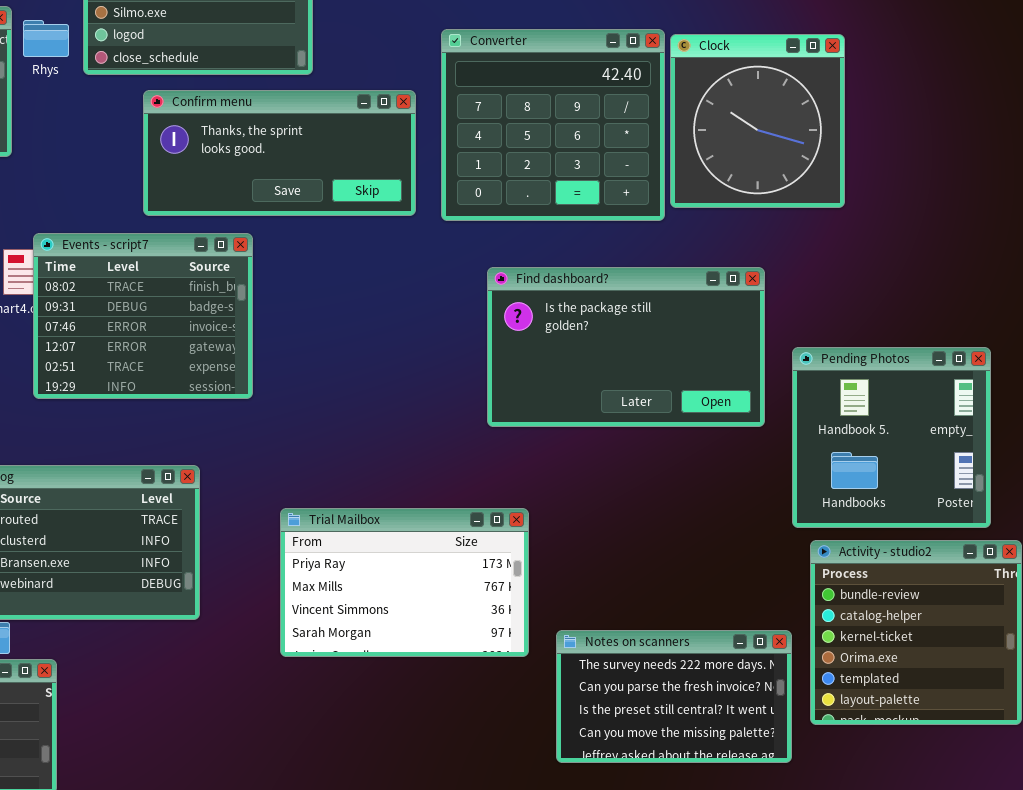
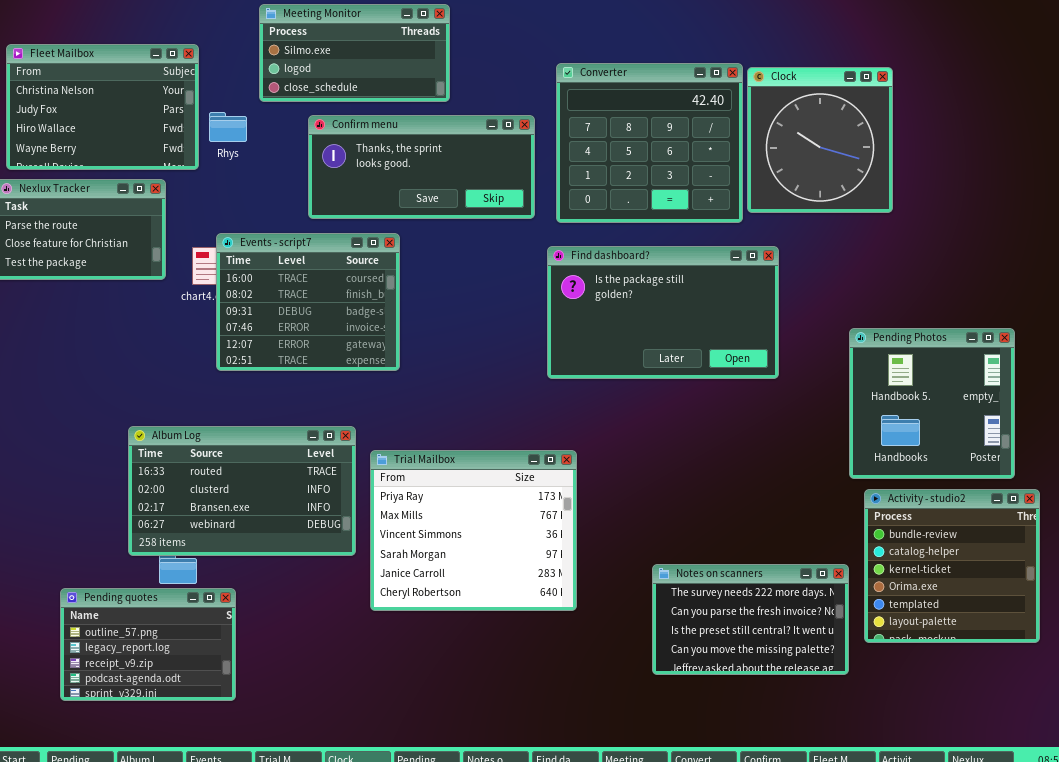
Rhys: [23,20,69,57] -> [209,112,247,142], moved
Events - script7: [33,233,253,399] -> [216,233,400,371], scrolled up 1 row
Find dashboard?: [487,267,765,427] -> [547,246,779,379], moved
Trial Mailbox: [280,508,529,657] -> [370,450,577,611], moved, resized

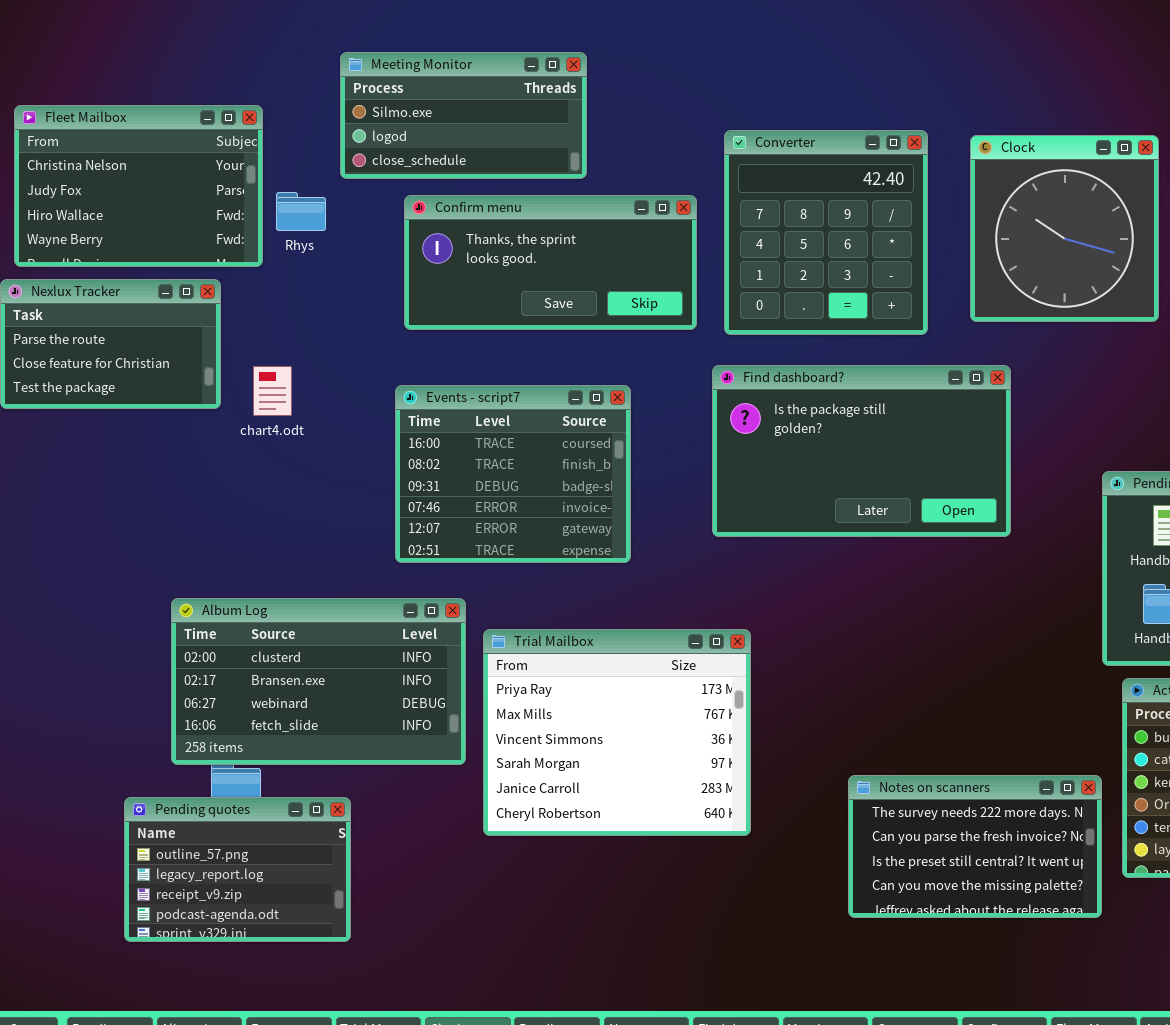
Converter: [556,63,743,223] -> [724,130,928,335], resized
Events - script7: [216,233,400,371] -> [395,385,631,563], moved
Album Log: [128,426,356,556] -> [171,598,466,765], scrolled down 1 row
Pending quotes: [60,588,236,701] -> [124,797,351,942], moved

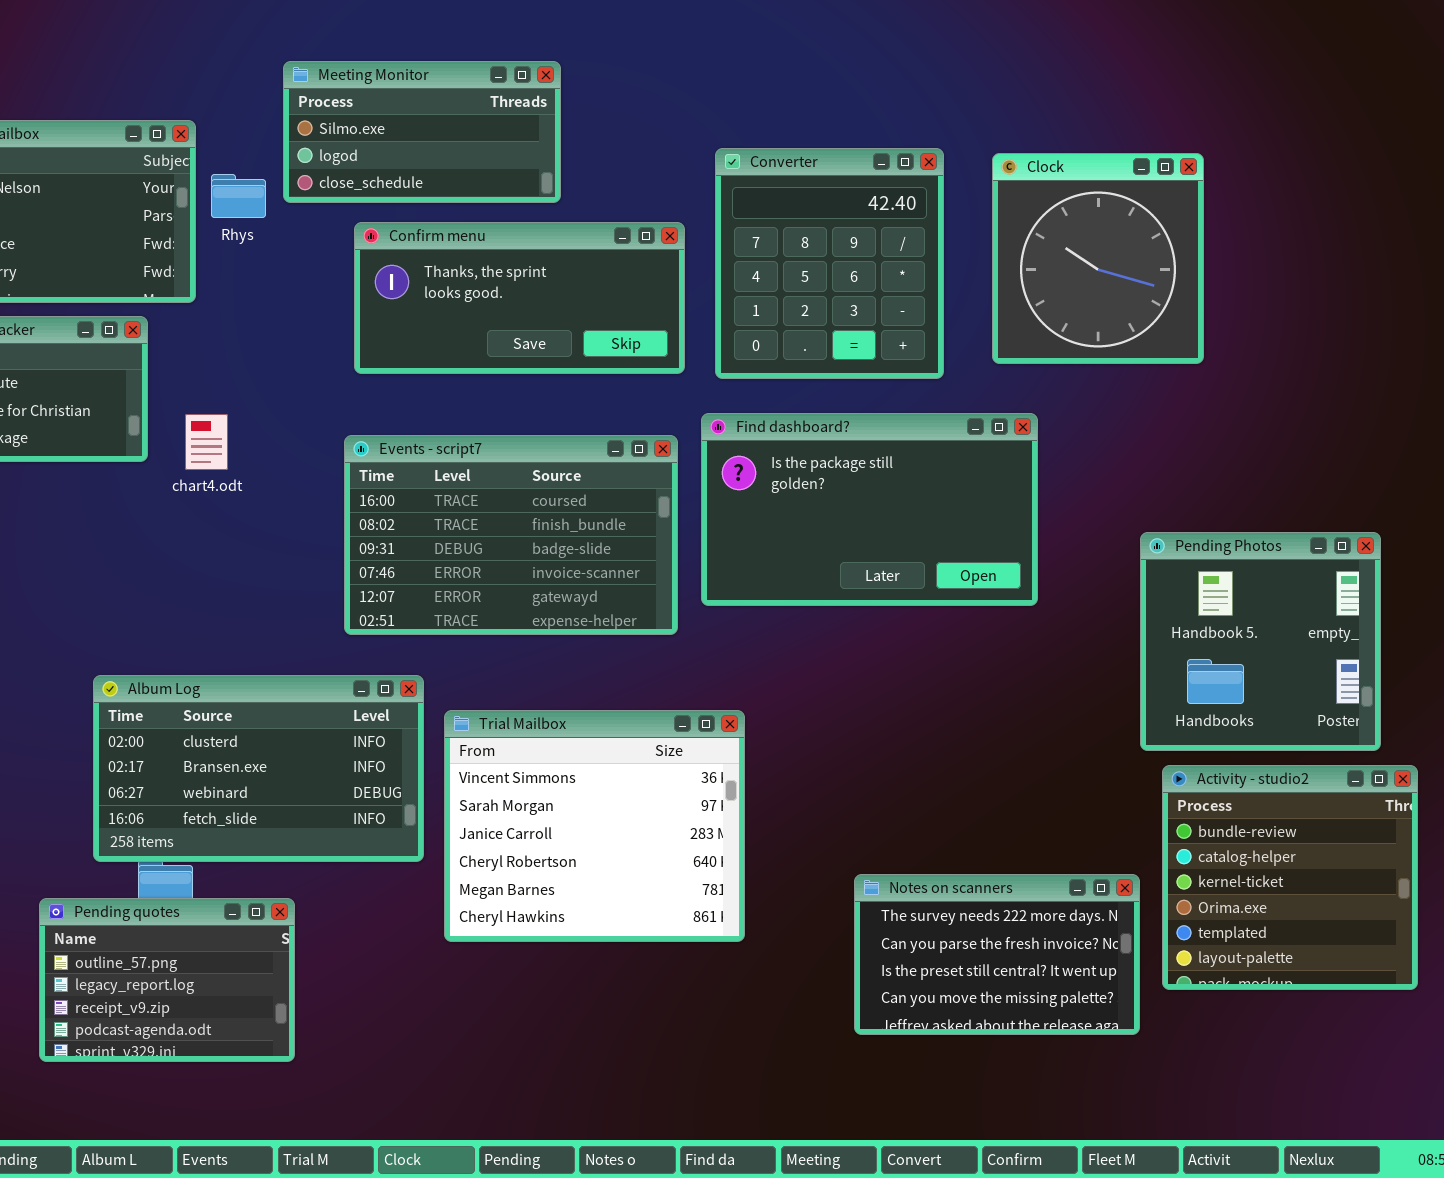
Rhys: [276,192,326,231] -> [211,174,266,218], moved
Events - script7: [395,385,631,563] -> [344,435,678,635], resized
Trial Mailbox: [483,629,751,836] -> [444,710,745,942], scrolled down 2 rows

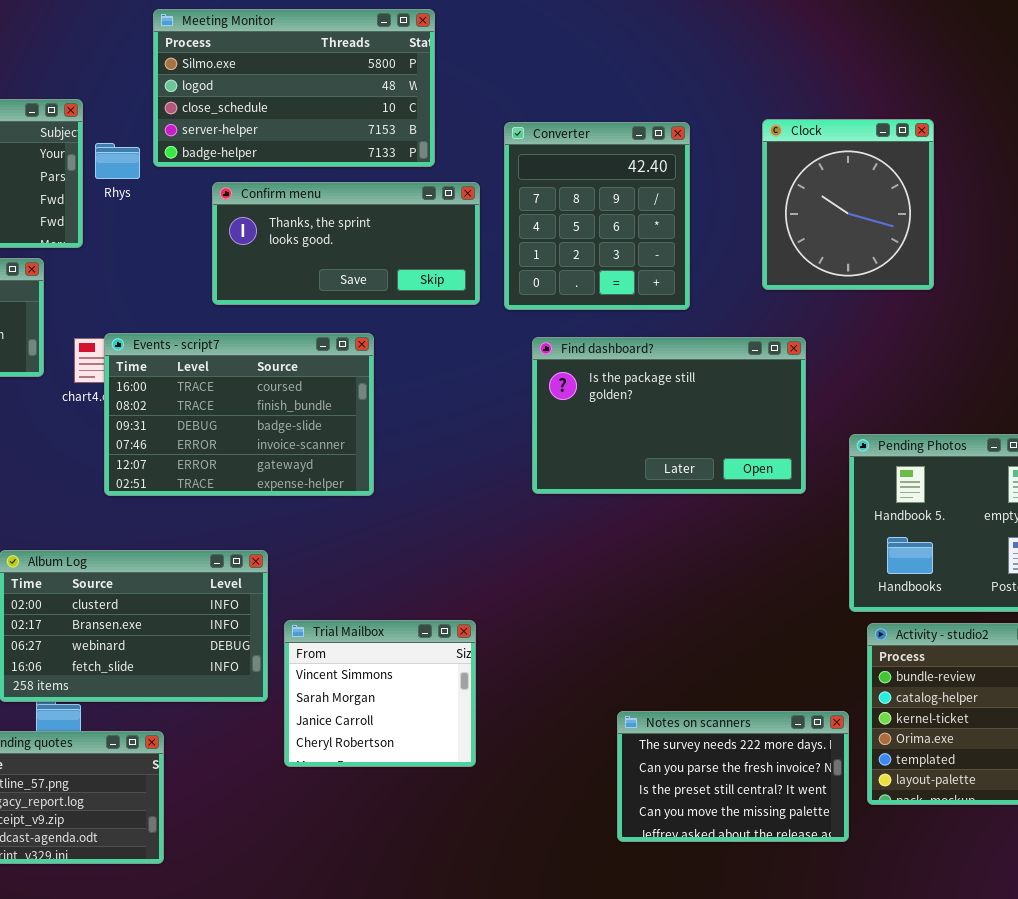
Meeting Monitor: [283,61,561,203] -> [153,9,435,167], resized
Clock: [992,153,1204,364] -> [762,119,934,290], moved
Find dashboard?: [701,413,1038,606] -> [532,337,806,494], moved
Events - script7: [344,435,678,635] -> [104,333,374,496], moved
Trial Mailbox: [444,710,745,942] -> [284,620,476,767], resized

